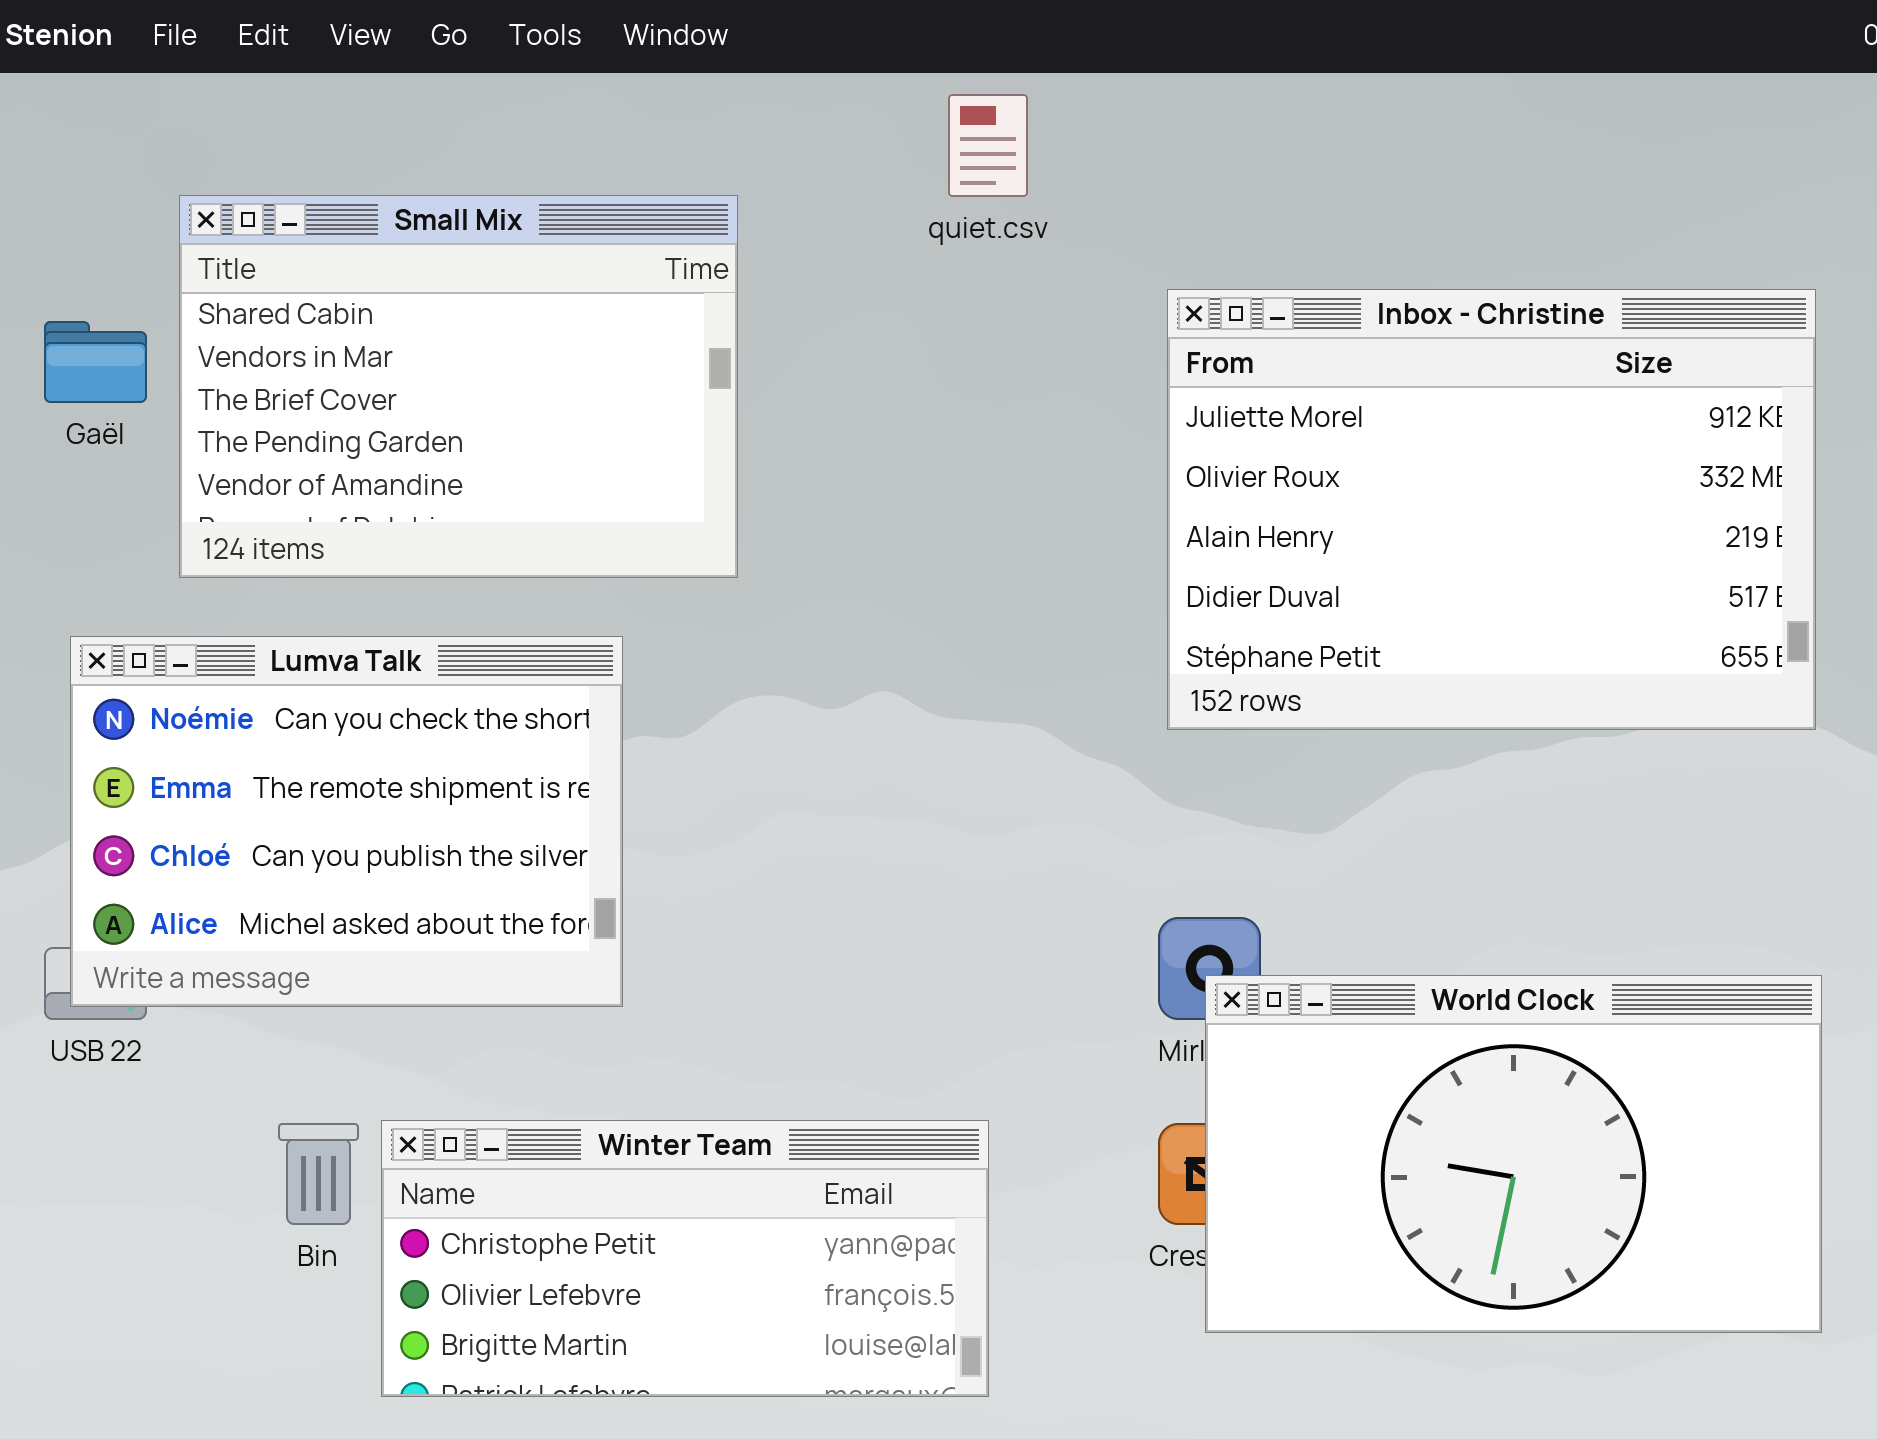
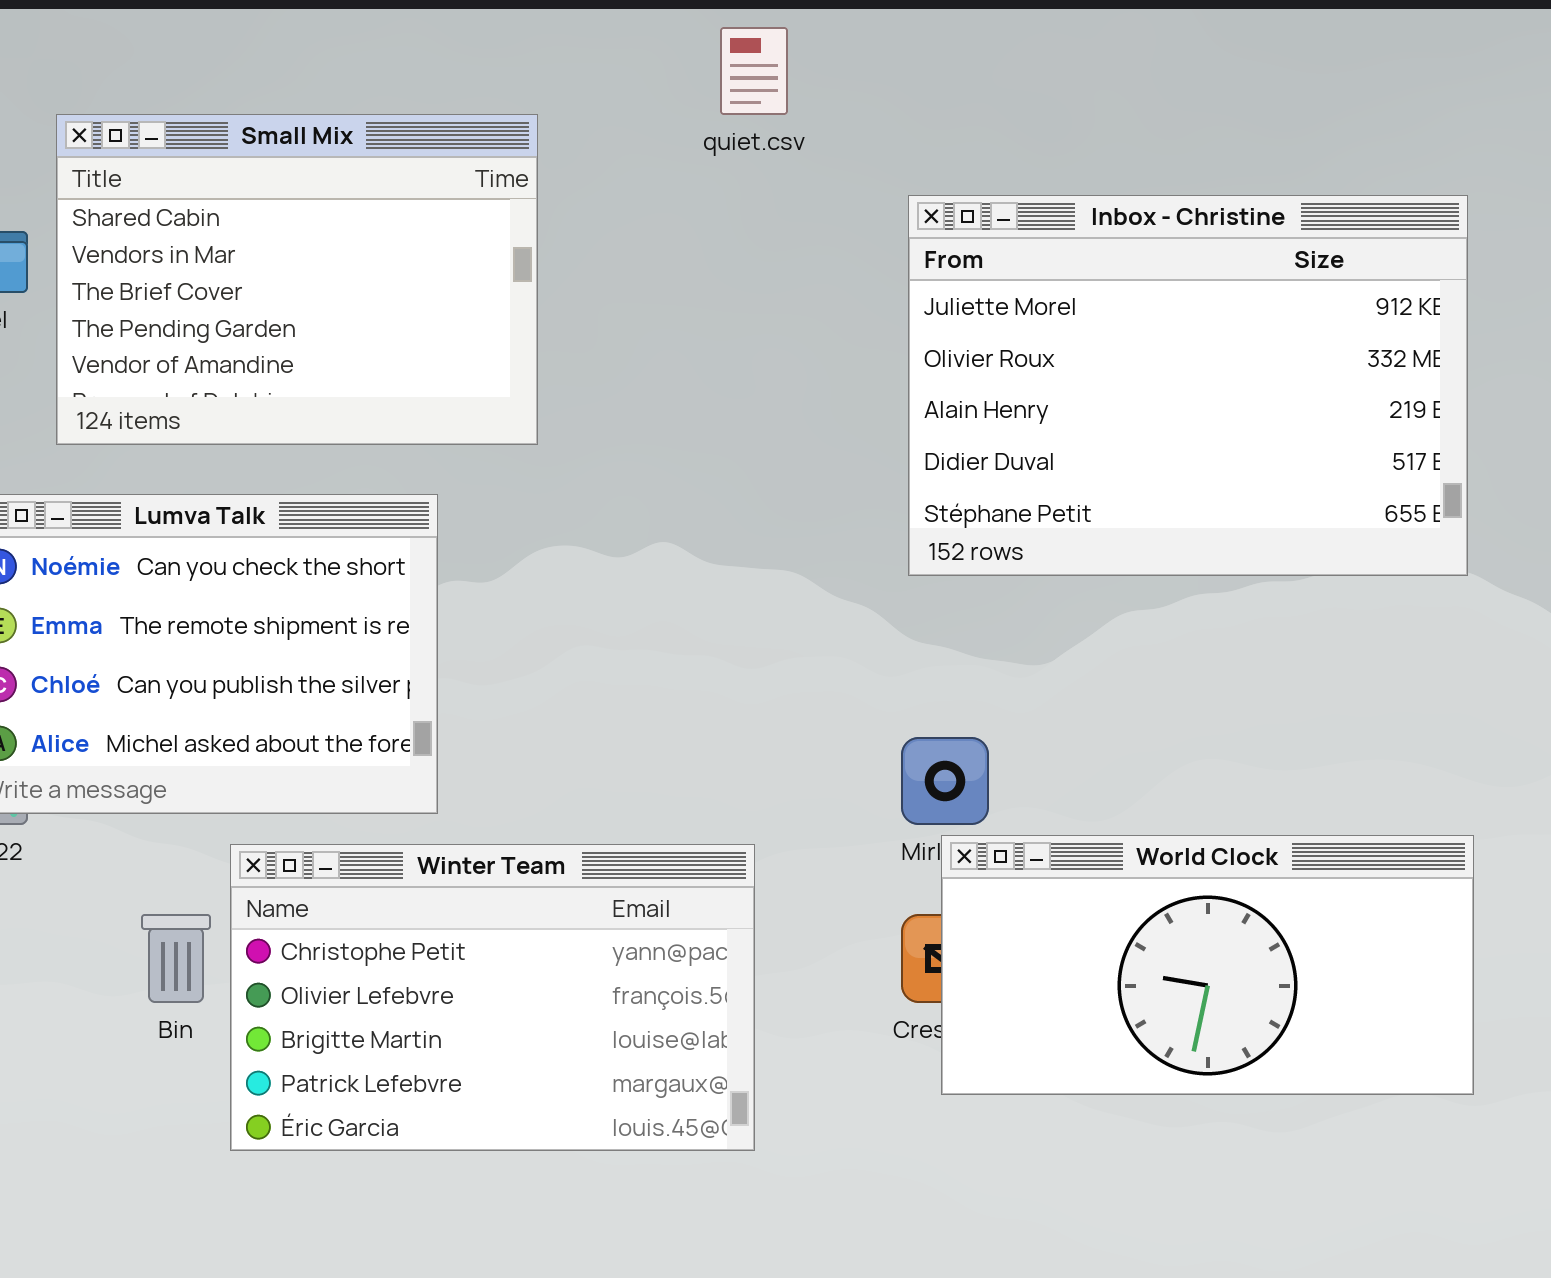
World Clock: [1205,975,1822,1333] -> [941,835,1474,1095], resized
Winter Team: [381,1120,989,1397] -> [230,844,755,1151], resized

